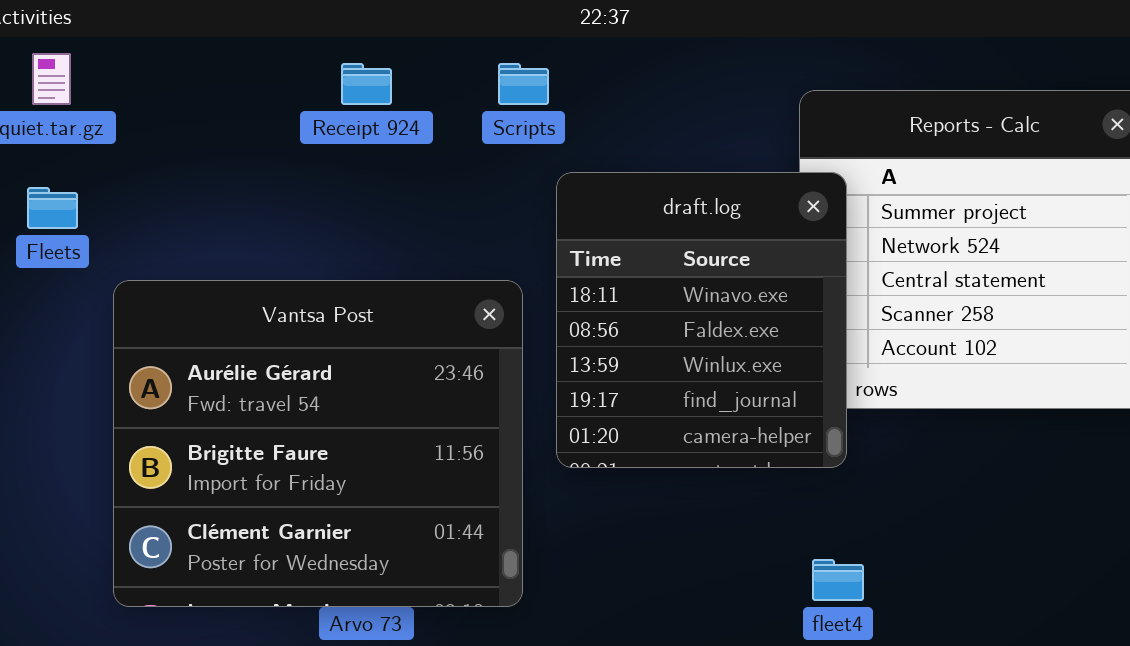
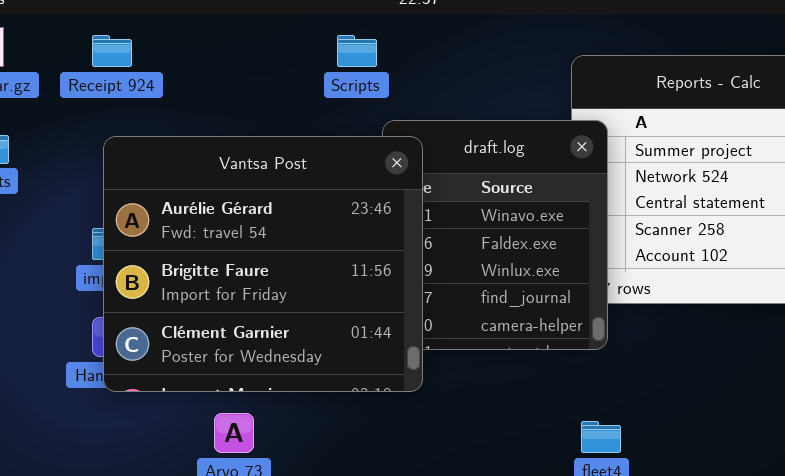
Receipt 924: [341,63,392,105] -> [92,35,132,67], moved
Vantsa Post: [113,280,523,607] -> [103,136,423,392], moved

